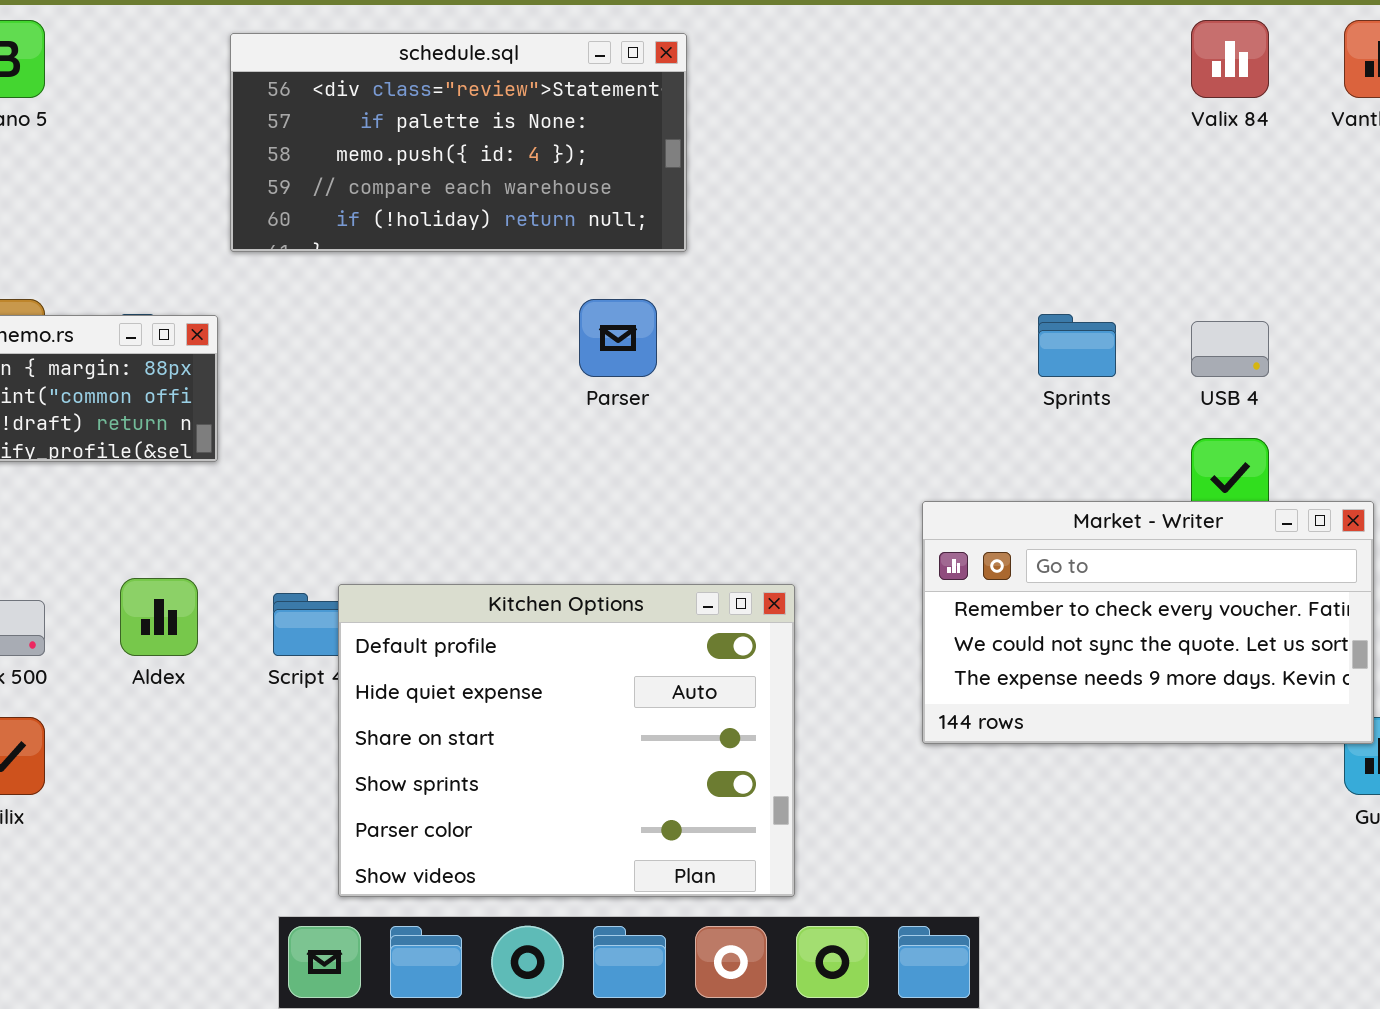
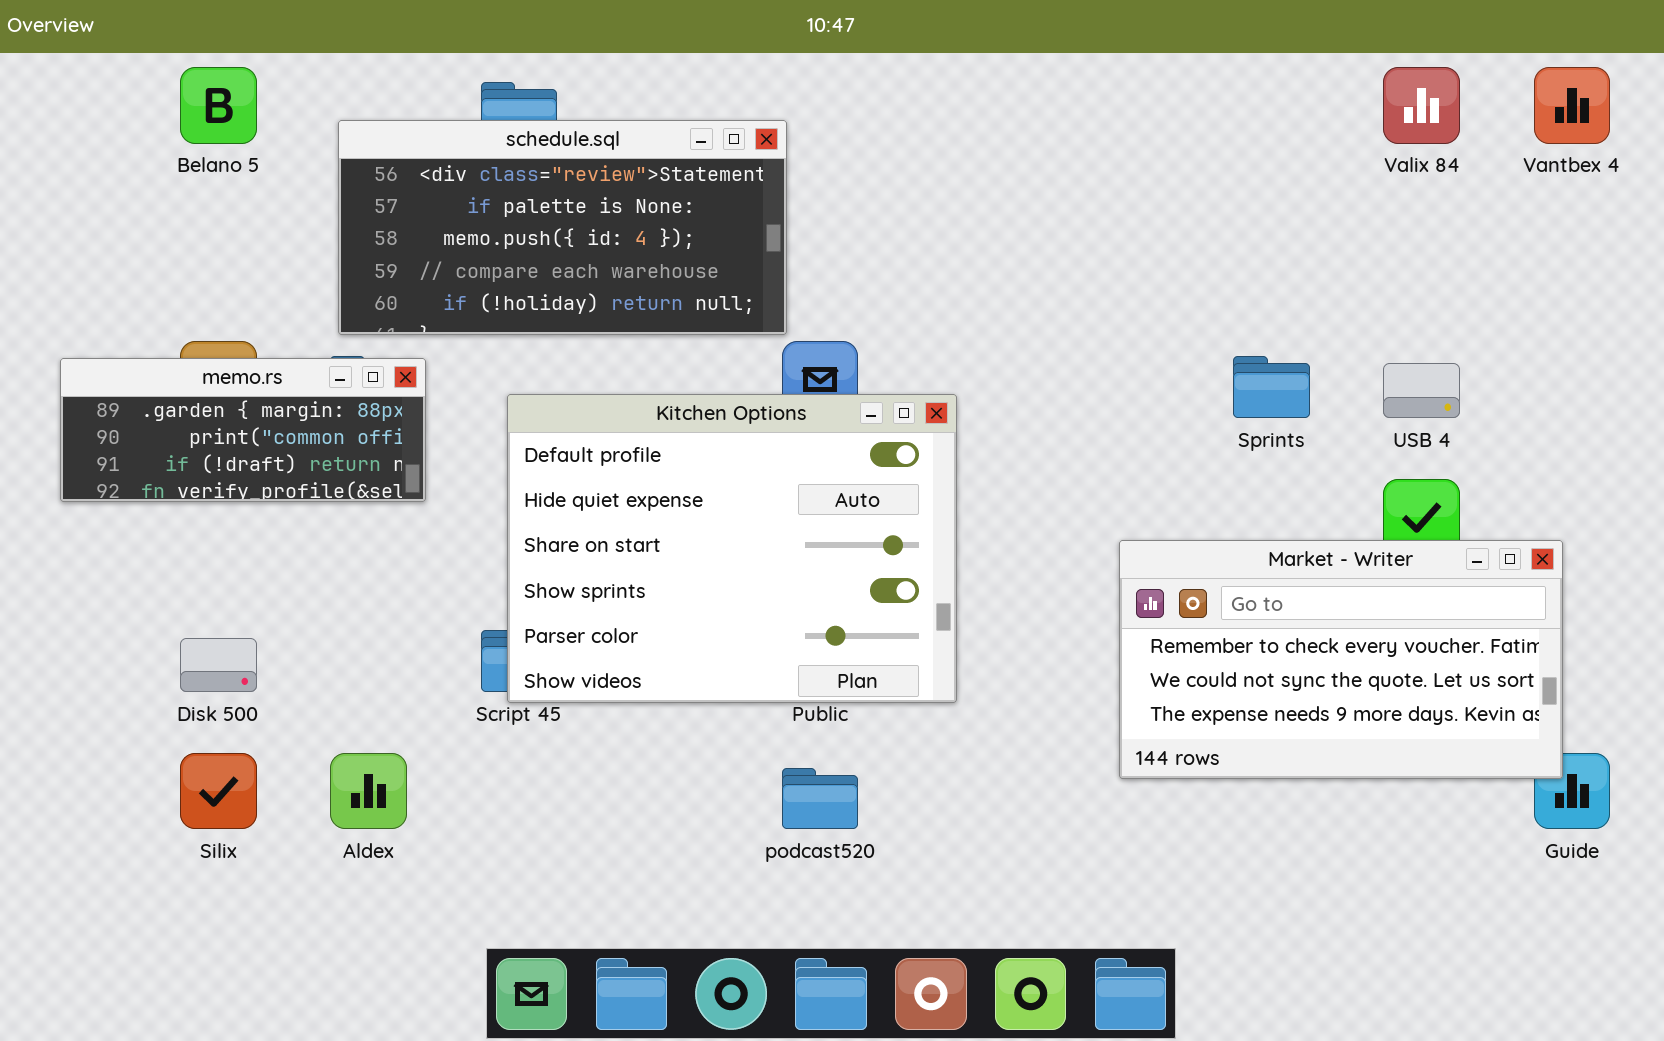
schedule.sql: [230,33,687,252] -> [338,120,787,335], moved
Aldex: [120,578,198,656] -> [330,753,407,829], moved
Kitchen Options: [338,584,795,897] -> [507,394,957,703], moved

